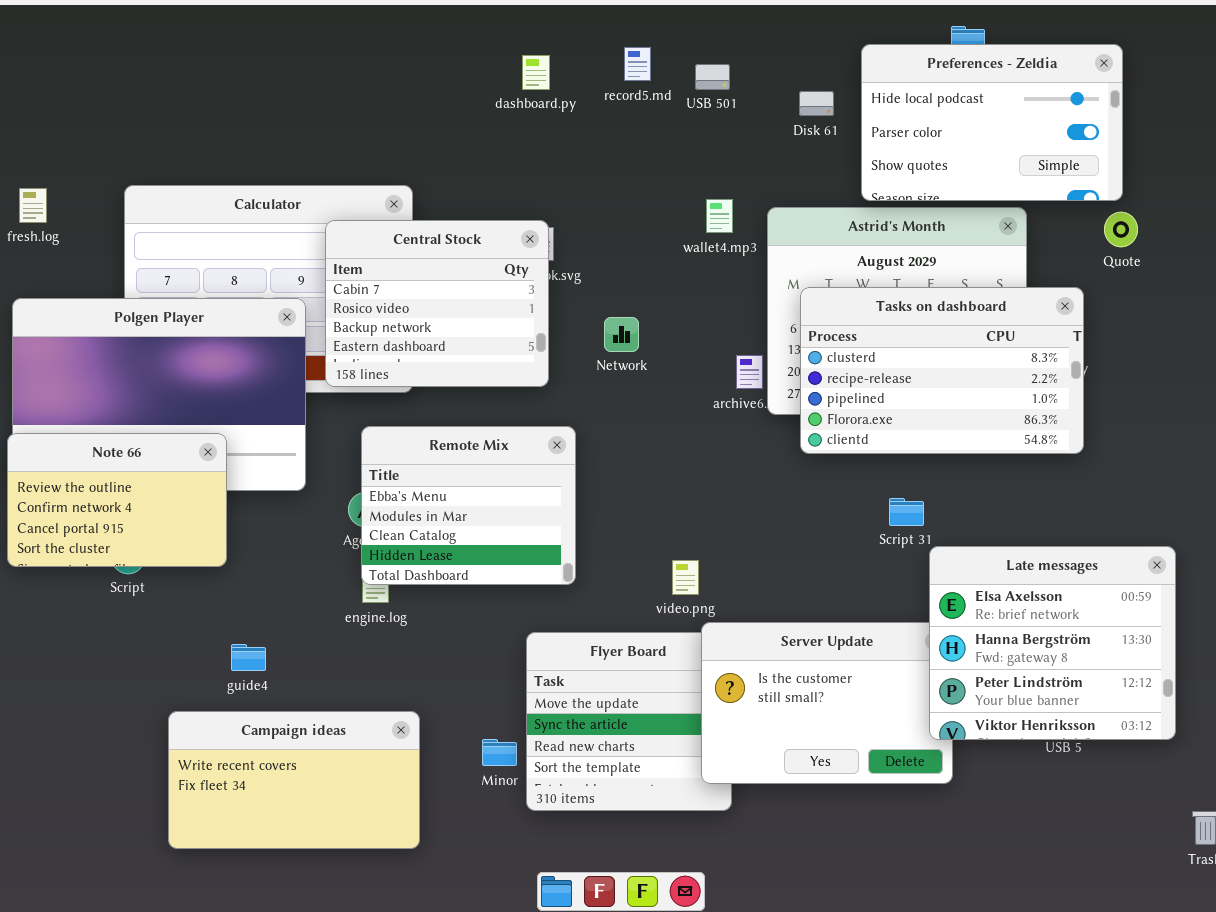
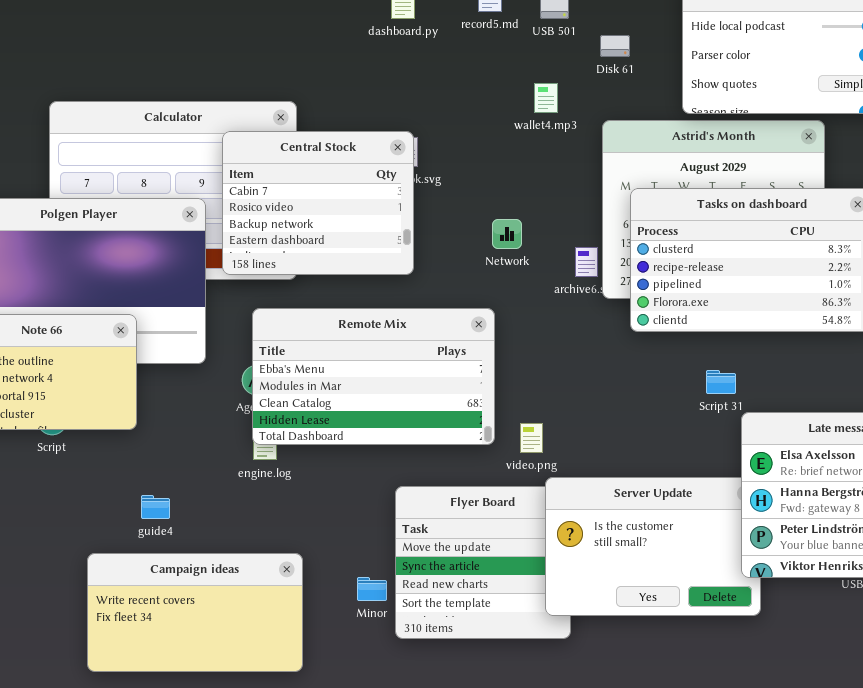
Disk 61: [799,91,834,116] -> [600,35,630,57], moved
wallet4.mp3: [706,199,733,233] -> [534,83,558,113], moved
Network: [604,317,639,352] -> [492,219,522,249], moved
Remote Mix: [361,426,576,585] -> [252,308,495,445], resized

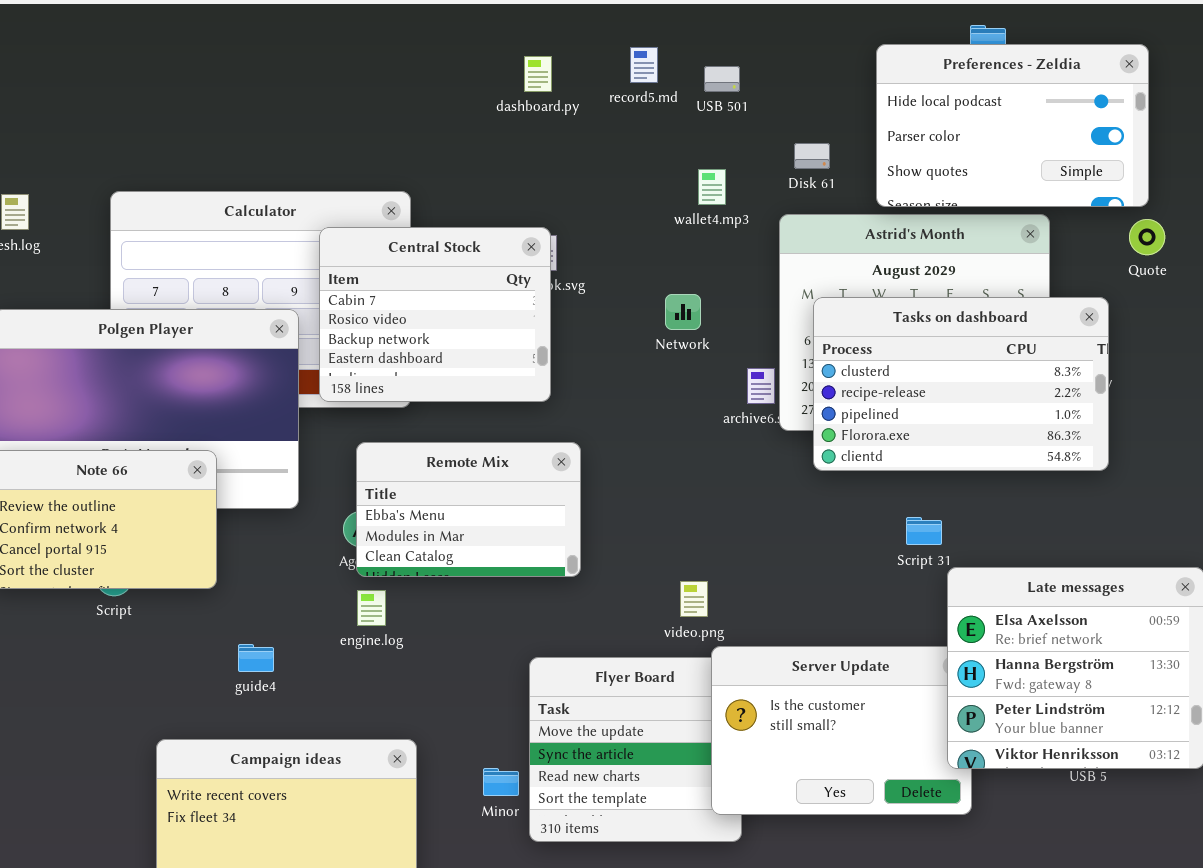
Disk 61: [600,35,630,57] -> [794,143,830,169], moved
Network: [492,219,522,249] -> [665,294,701,330], moved
Remote Mix: [252,308,495,445] -> [356,442,581,577], resized
guide4: [141,495,170,519] -> [238,644,274,672], moved

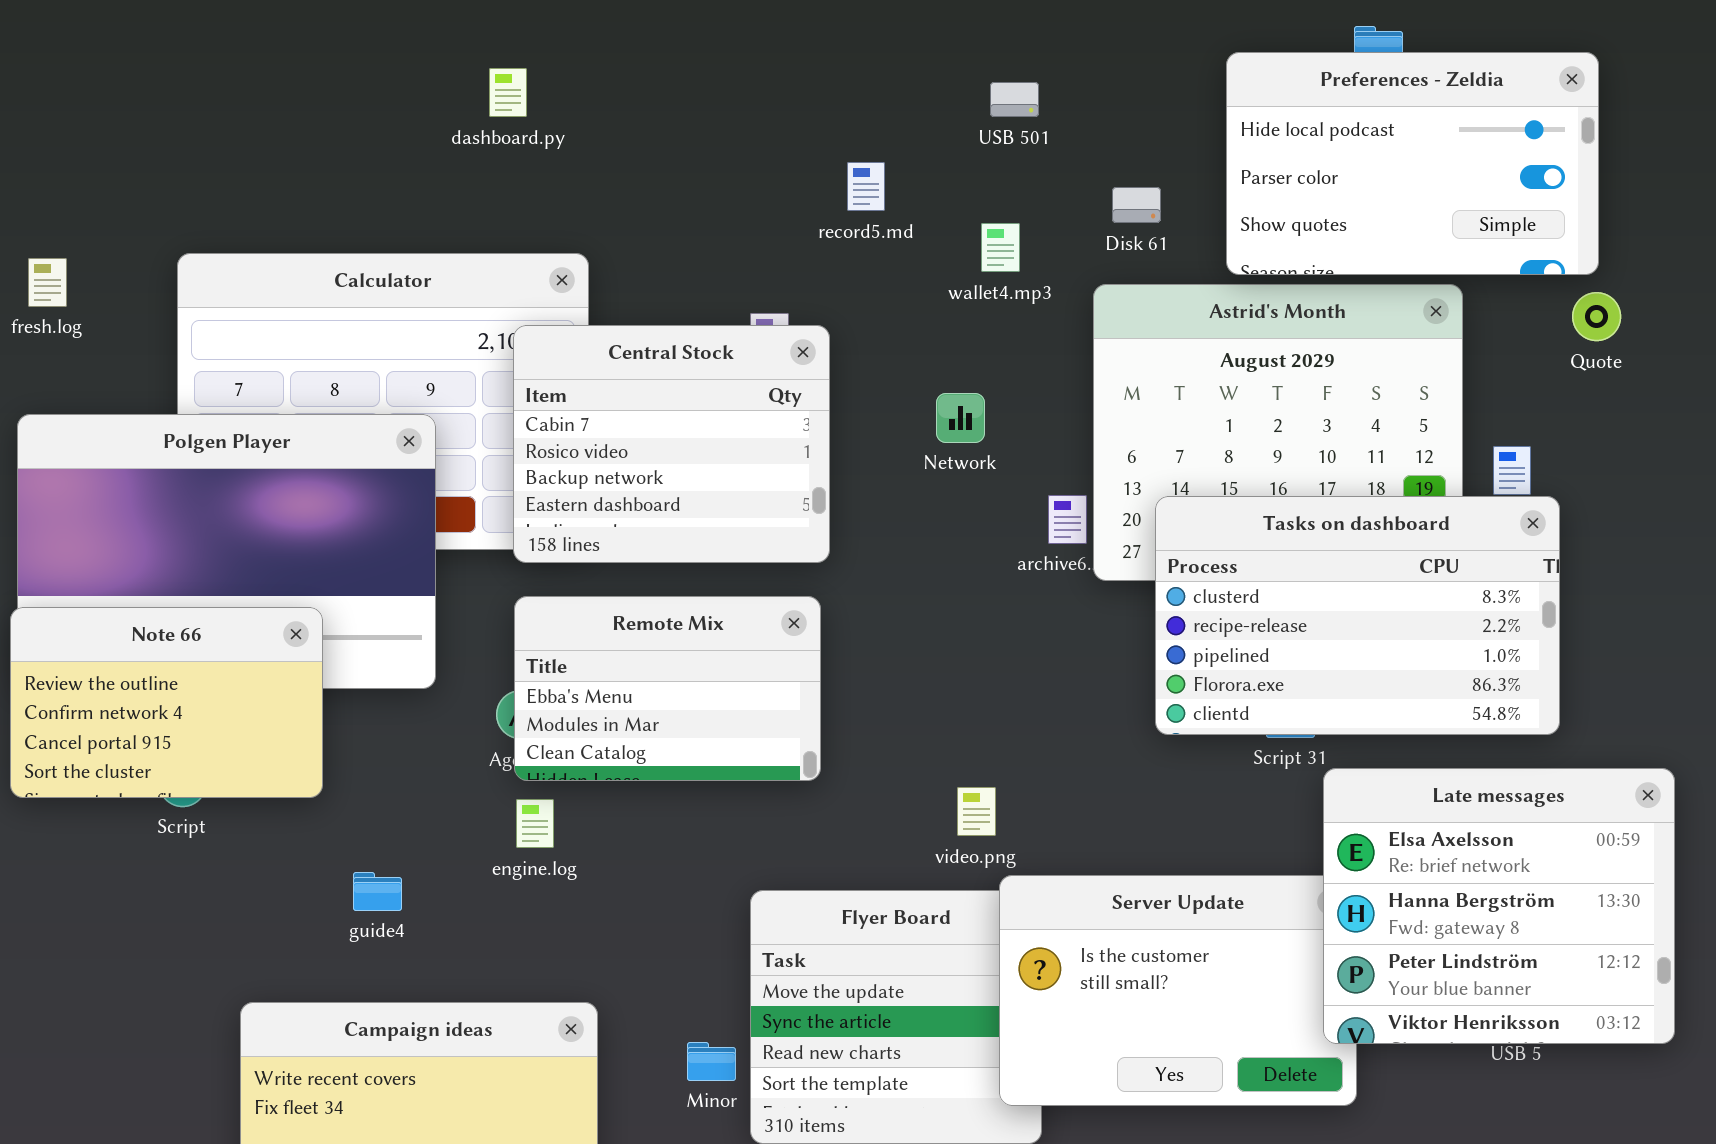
record5.md: [630,47,658,83] -> [847,162,885,211], moved
dashboard.py: [524,56,552,92] -> [489,68,527,117], moved
Central Stock: [319,227,551,402] -> [513,325,830,563], moved
Tasks on dashboard: [813,297,1109,471] -> [1155,496,1560,735], moved

